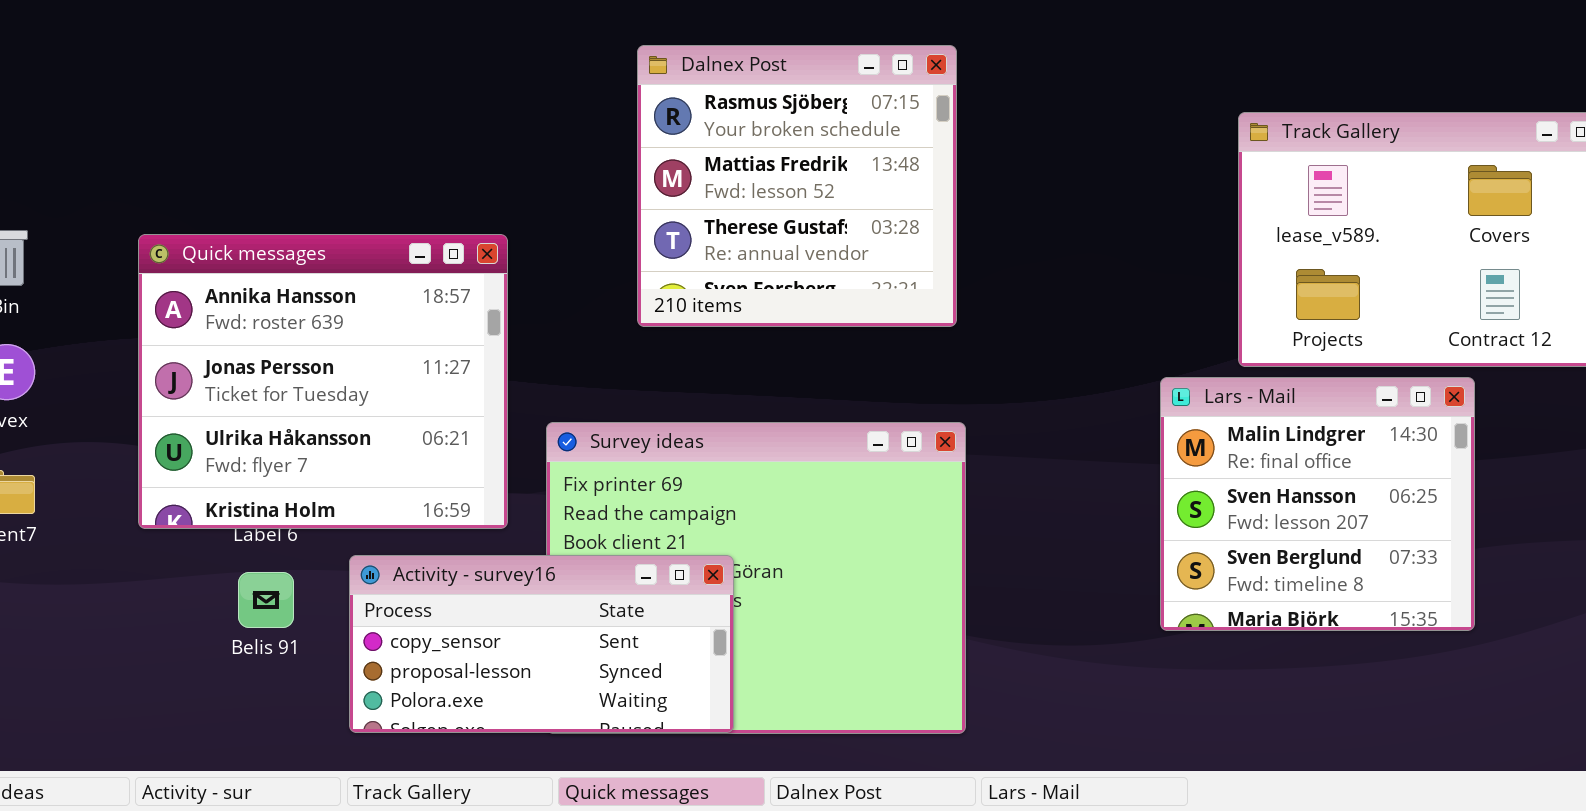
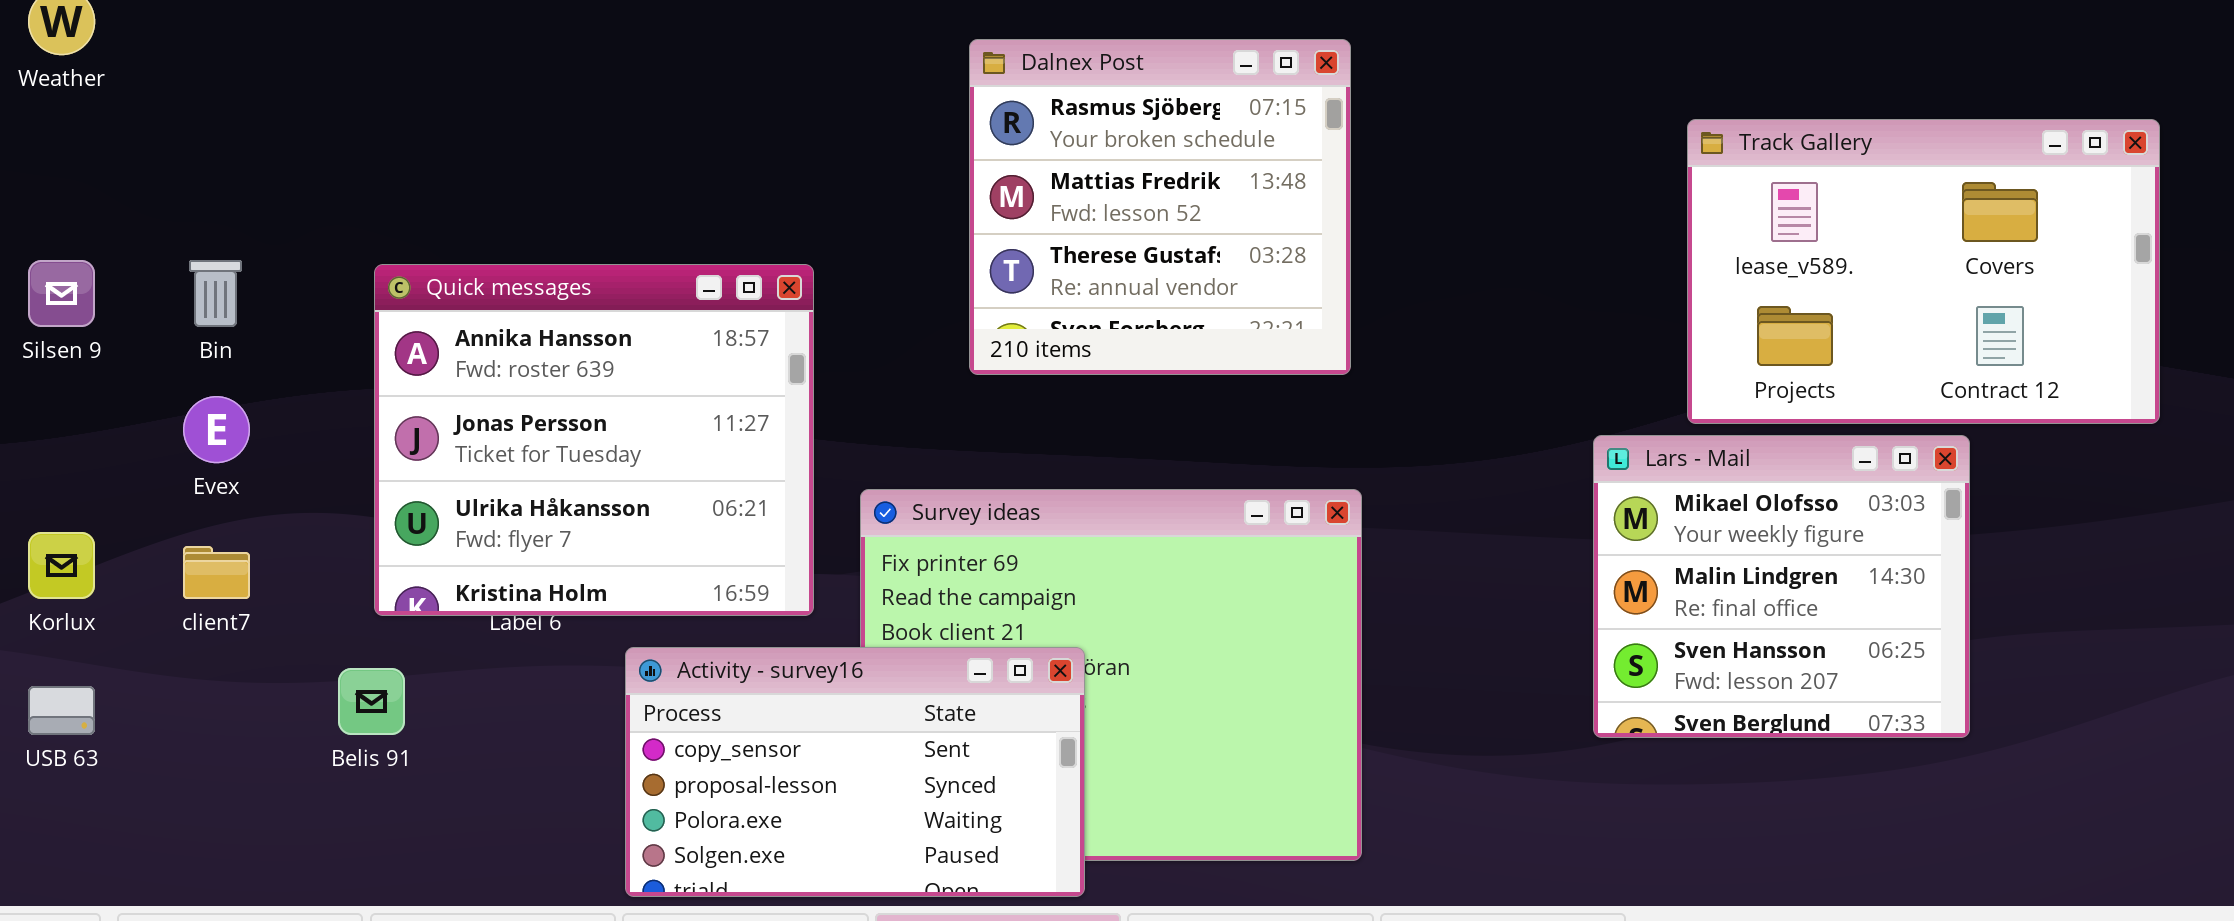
Lars - Mail: [1160,377,1475,631] -> [1593,435,1970,738], scrolled up 1 row
Activity - survey16: [349,555,734,733] -> [625,647,1085,897], resized
Belis 91: [238,572,294,628] -> [338,668,405,735], moved

